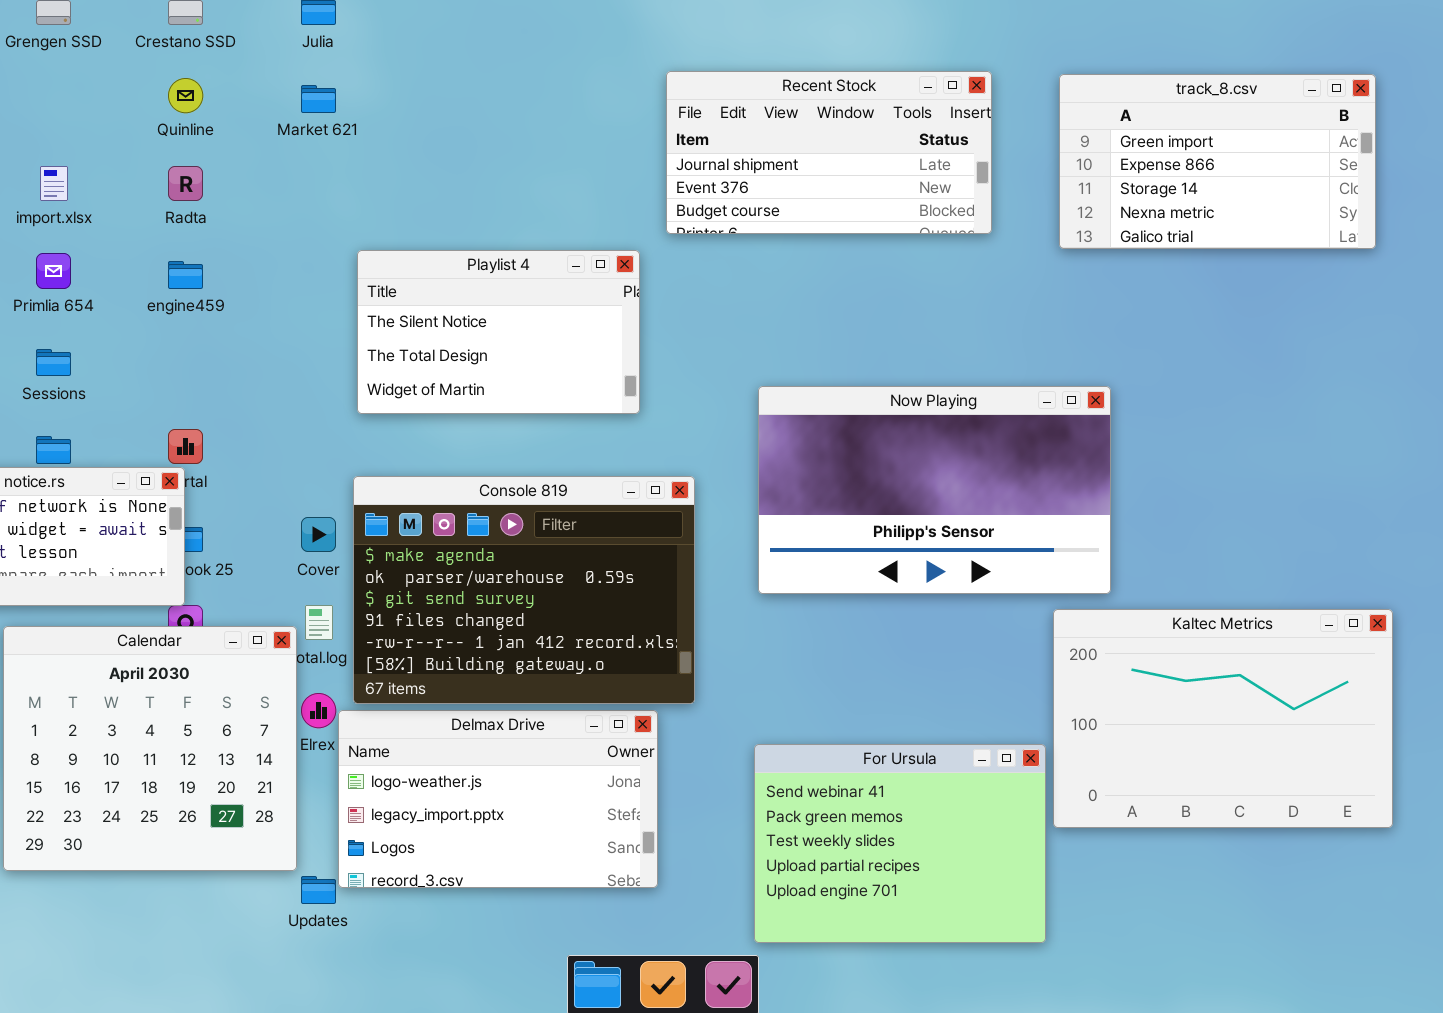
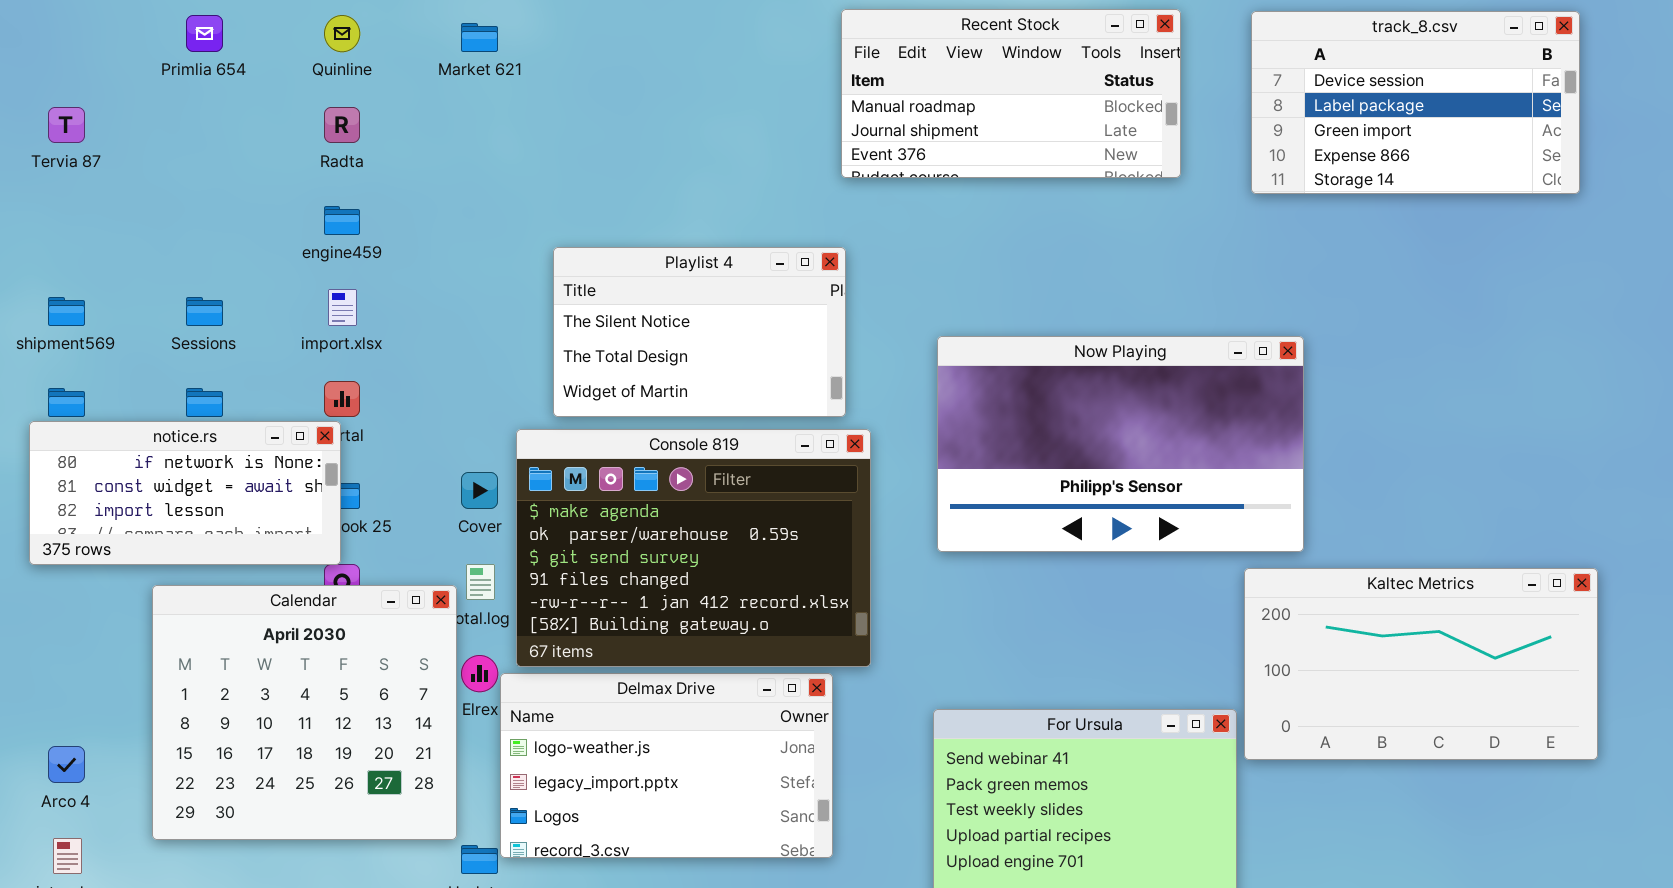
Recent Stock: [666,71,992,234] -> [841,9,1181,178], scrolled up 1 row
track_8.csv: [1059,74,1376,249] -> [1251,11,1580,194], scrolled up 2 rows
import.xlsx: [40,166,68,201] -> [328,289,357,326], moved
Playlist 4: [357,250,640,414] -> [553,247,846,417], moved
Primlia 654: [36,253,71,289] -> [186,15,223,52], moved
Kaltec Metrics: [1053,609,1393,828] -> [1244,568,1598,760], resized

